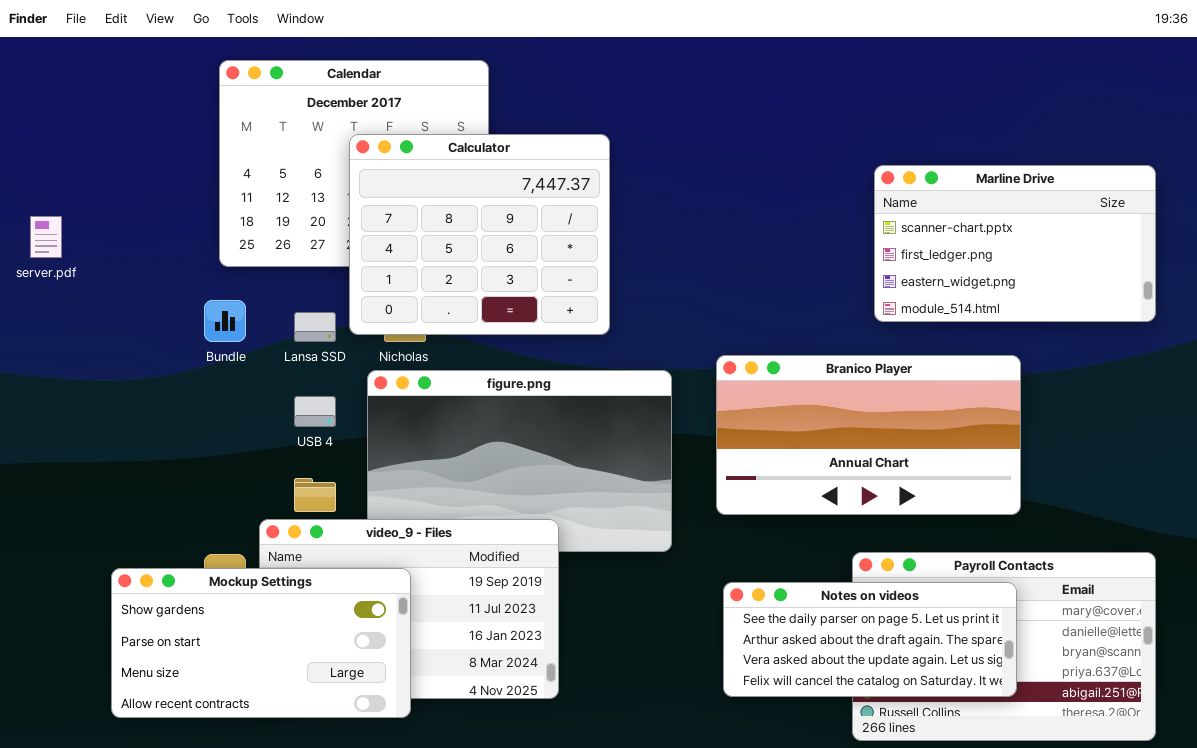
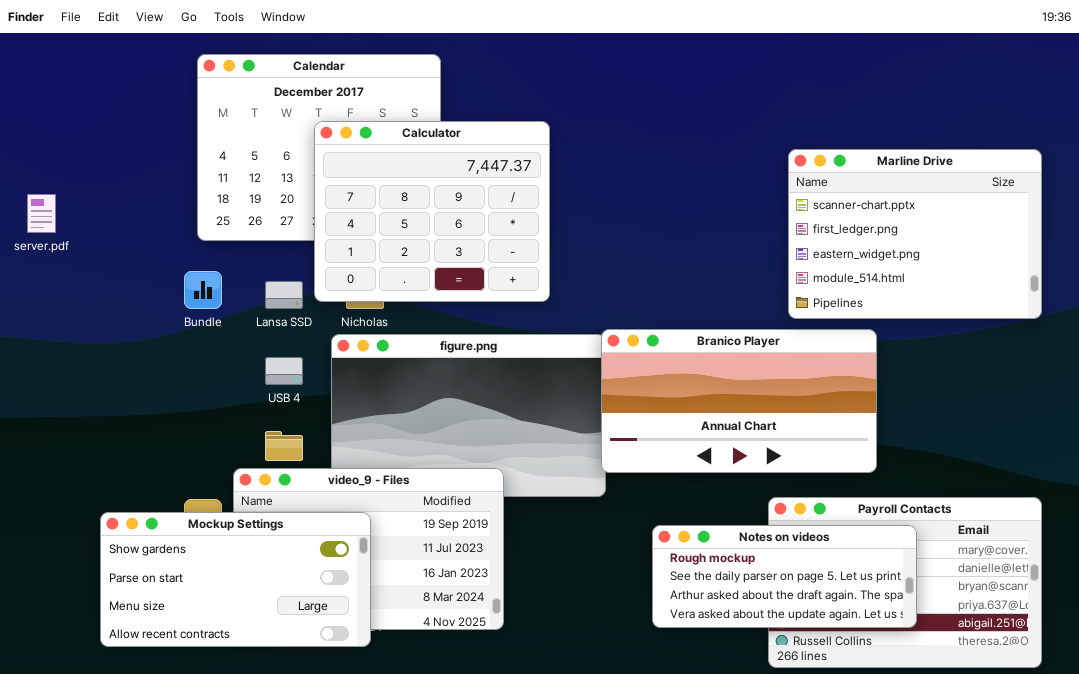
Marline Drive: [874,165,1156,322] -> [788,149,1042,319], resized
Branico Player: [716,355,1021,515] -> [601,329,877,473], moved
Notes on videos: [723,582,1017,697] -> [652,525,917,628], scrolled up 1 row

